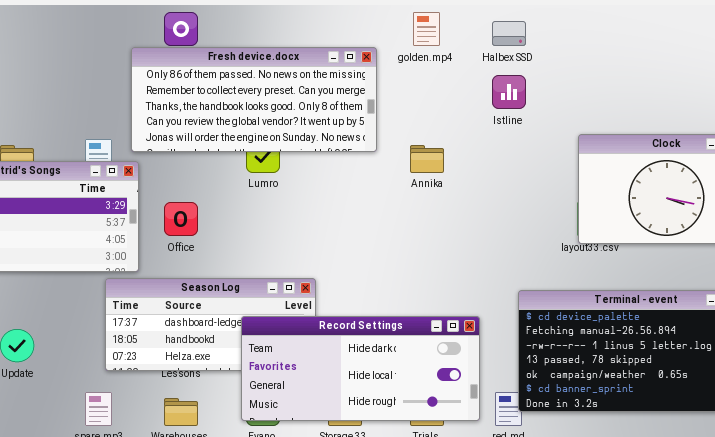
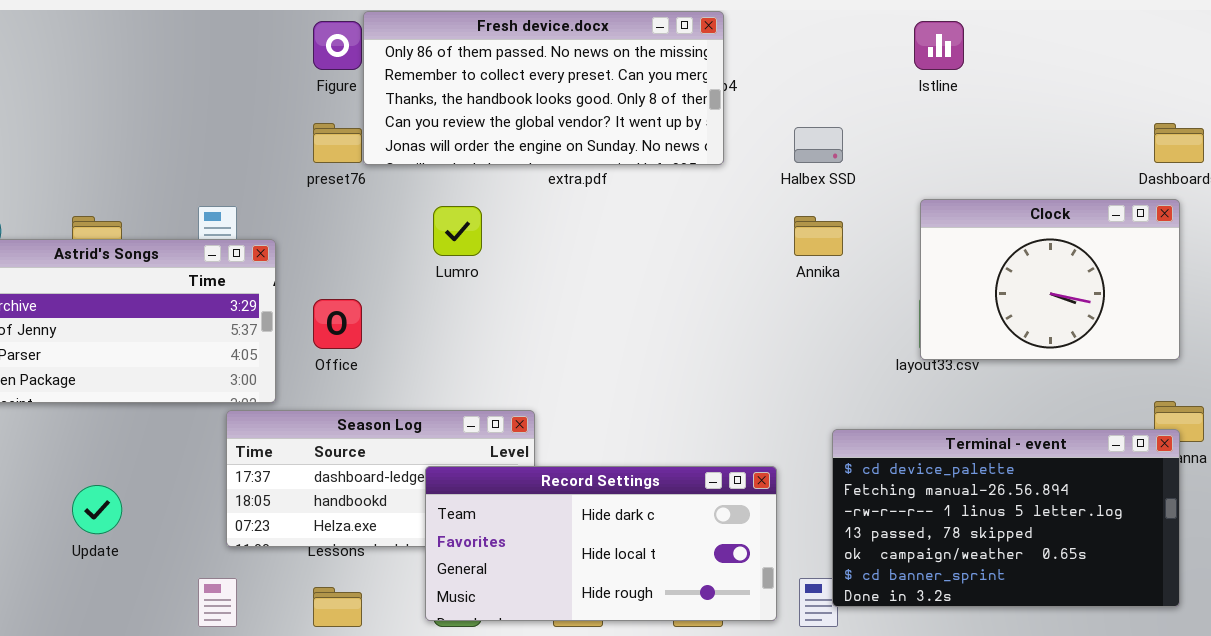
Halbex SSD: [492,21,526,46] -> [794,127,843,163], moved
Fresh device.docx: [131,47,377,152] -> [363,11,724,165], moved
Istline: [492,75,526,109] -> [914,21,964,70], moved
Annika: [410,145,444,173] -> [794,216,843,256], moved

